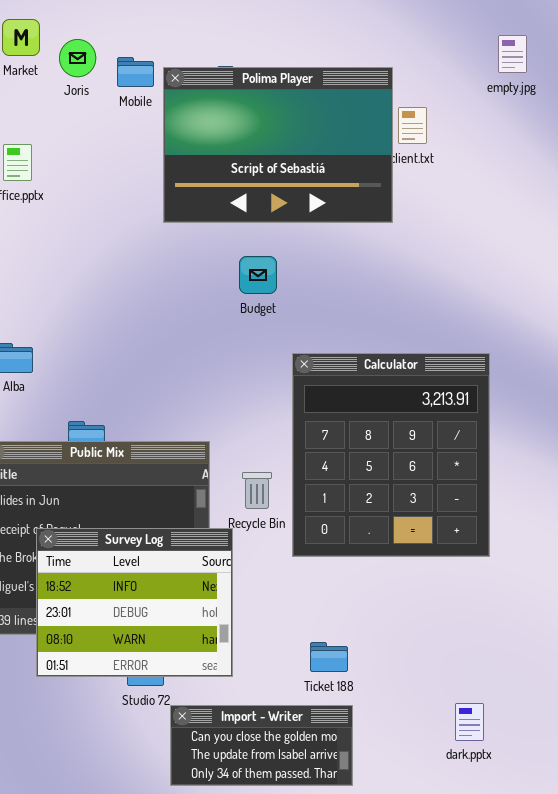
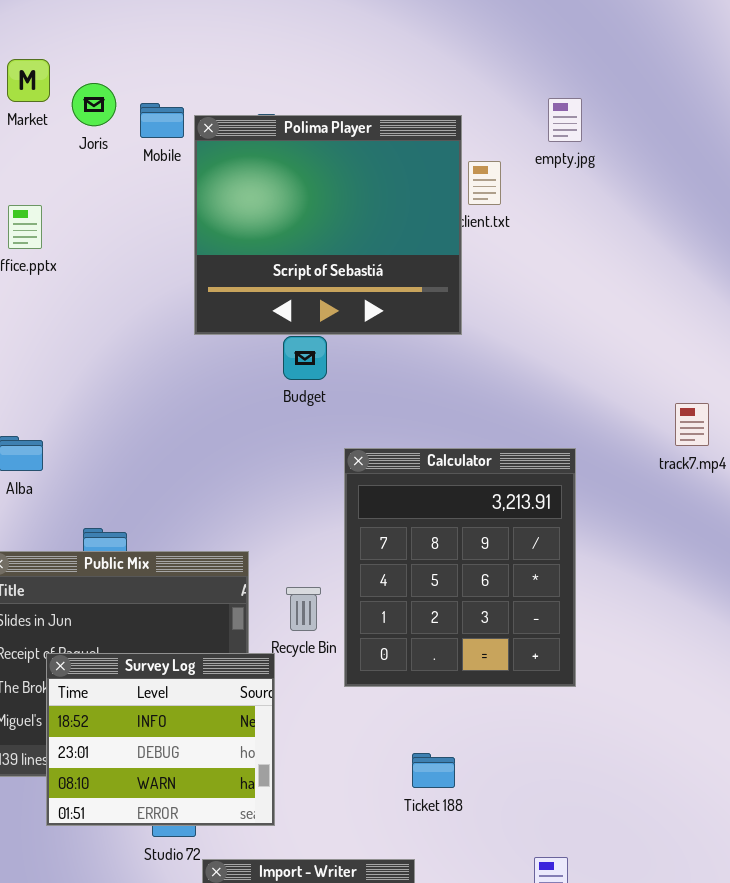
empty.jpg: [498,35,527,73] -> [548,98,582,142], moved
Polima Player: [163,67,393,223] -> [194,115,462,335], resized
Ticket 188: [310,642,348,672] -> [412,753,455,788], moved

